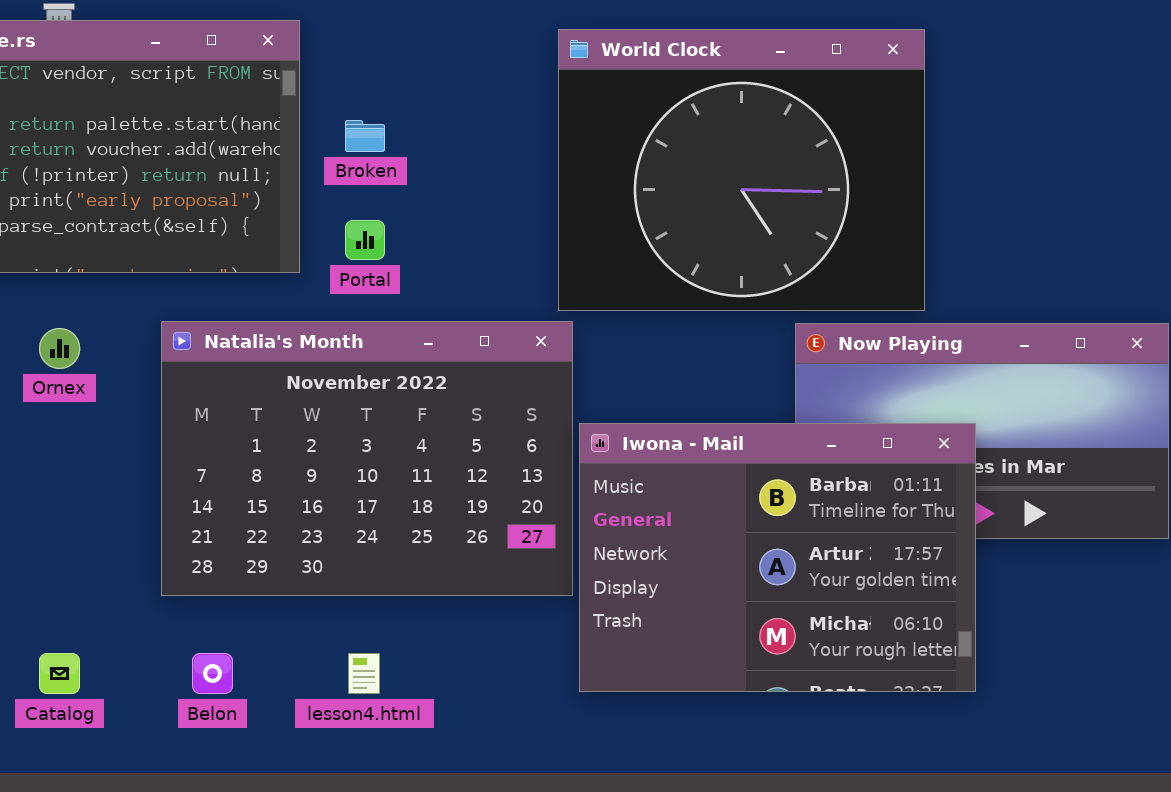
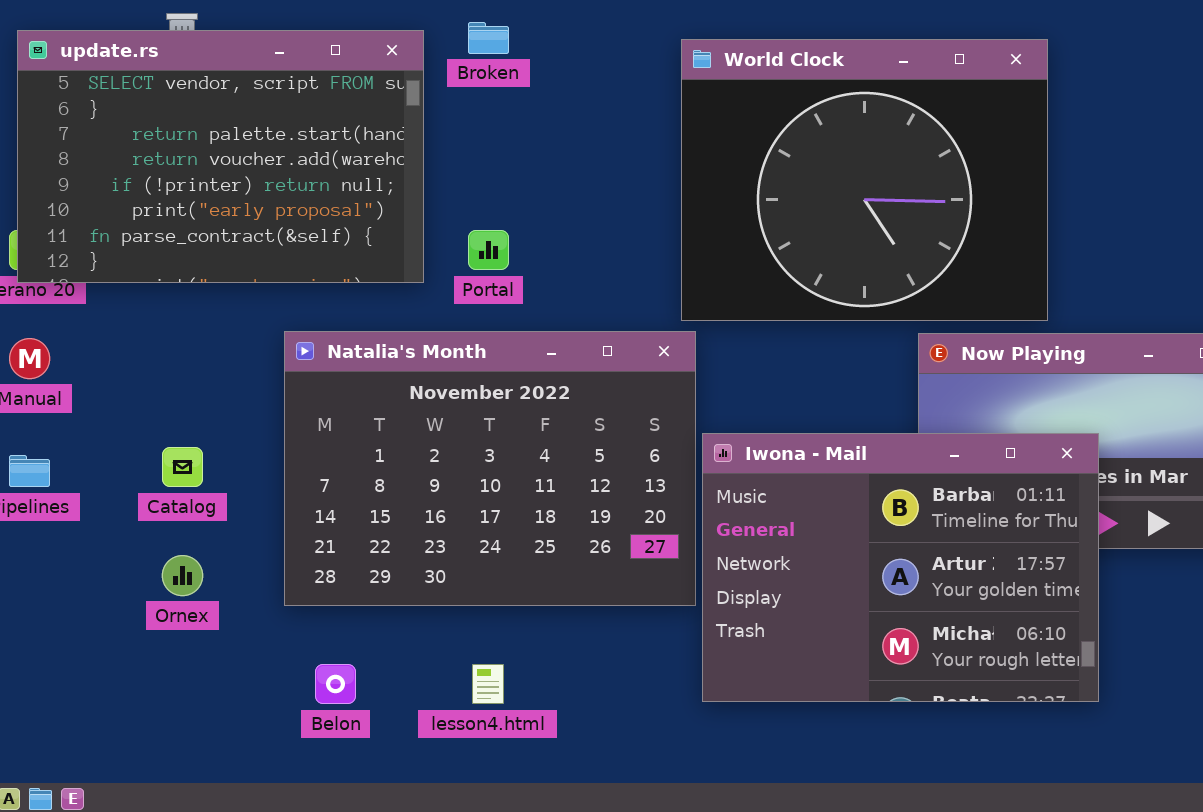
Broken: [345,120,385,152] -> [468,22,509,54], moved
Ornex: [39,328,80,369] -> [162,555,203,596], moved
Catalog: [39,653,80,694] -> [162,447,203,487], moved

